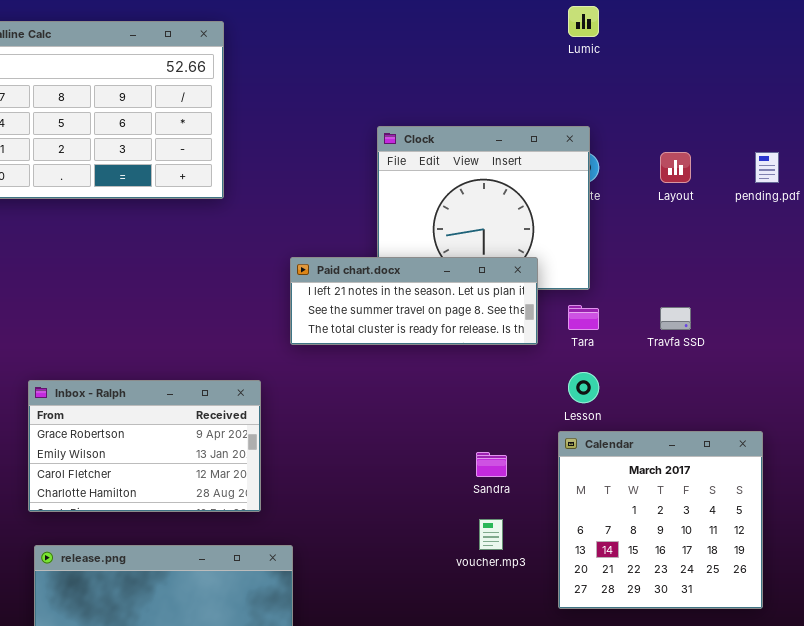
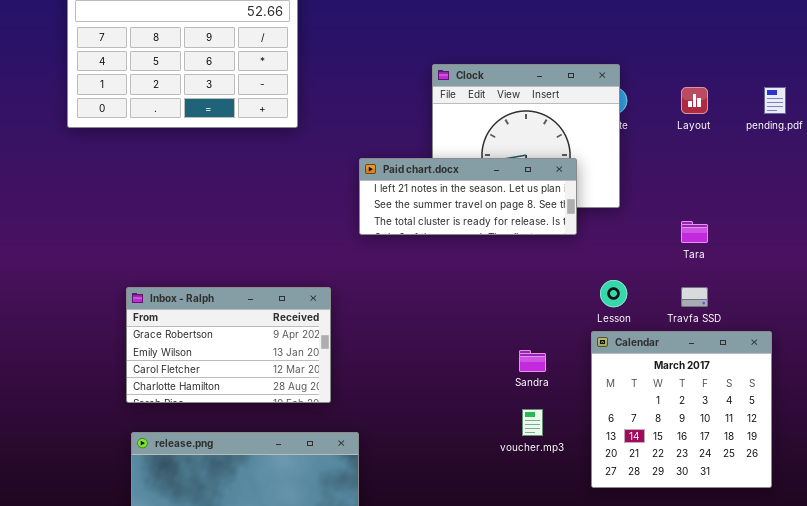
Paid chart.docx: [290,257,538,345] -> [359,158,577,235], moved
Tara: [568,305,599,330] -> [681,221,708,243], moved
Travfa SSD: [660,307,691,330] -> [681,287,708,307], moved

